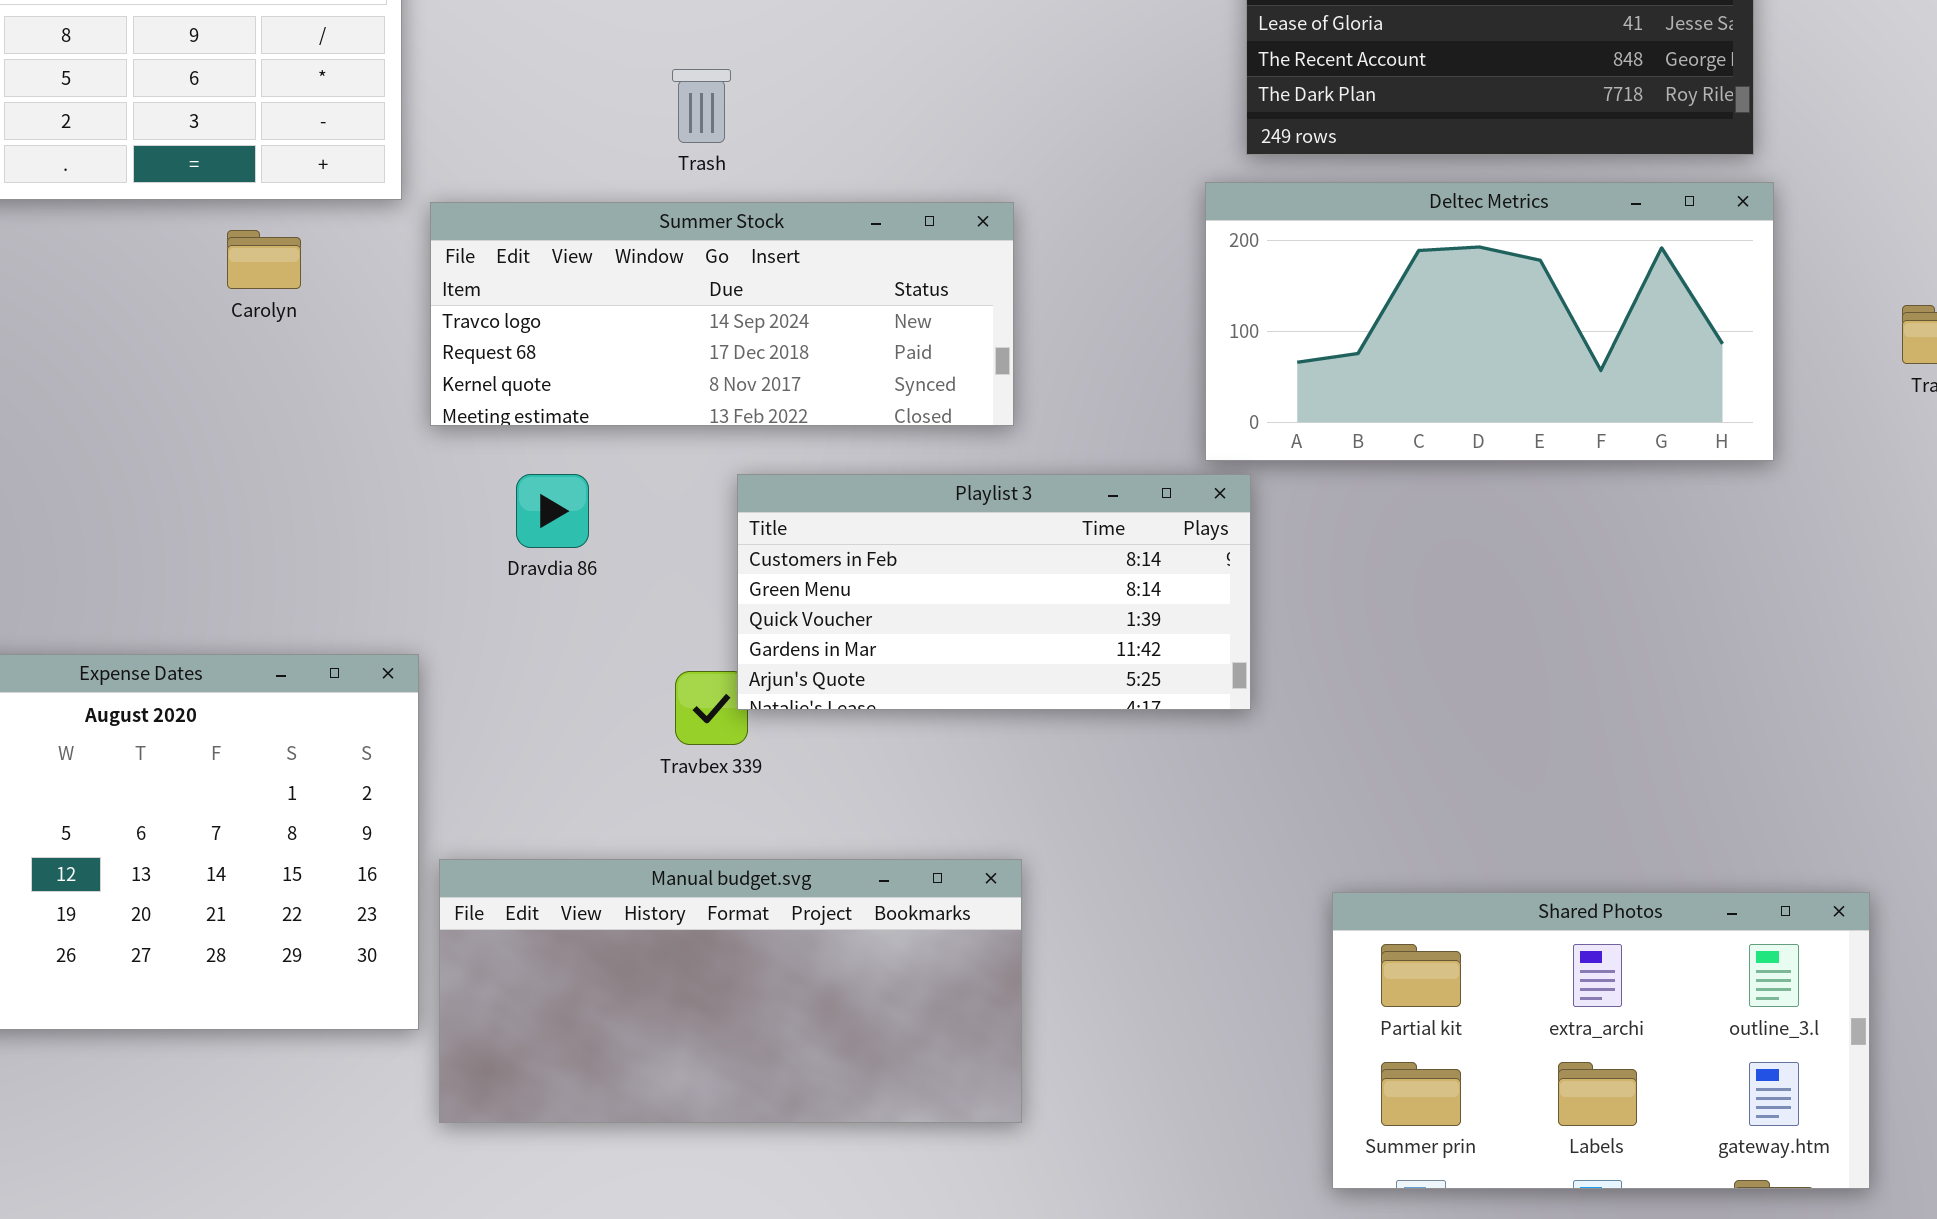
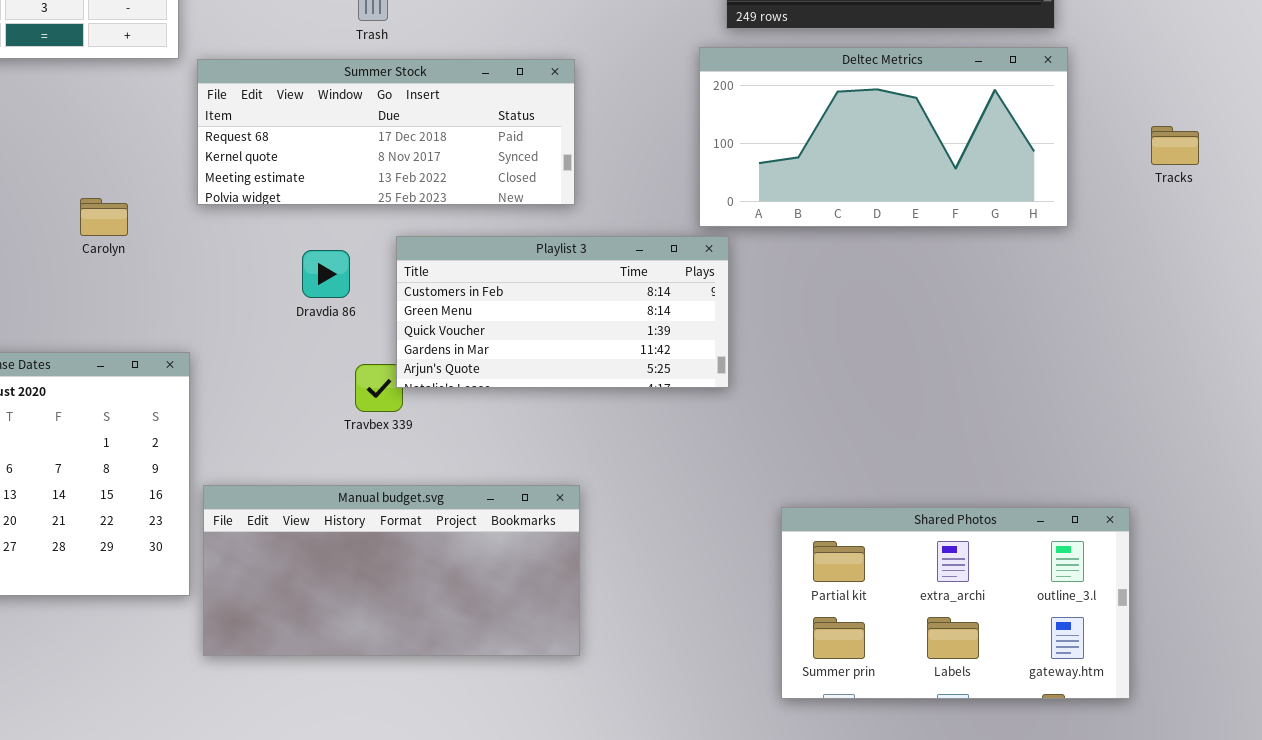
Summer Stock: [430,202,1014,426] -> [197,59,575,205], scrolled down 1 row
Carolyn: [227,230,301,289] -> [80,198,128,236], moved
Dravdia 86: [516,474,589,548] -> [302,250,350,298], moved

